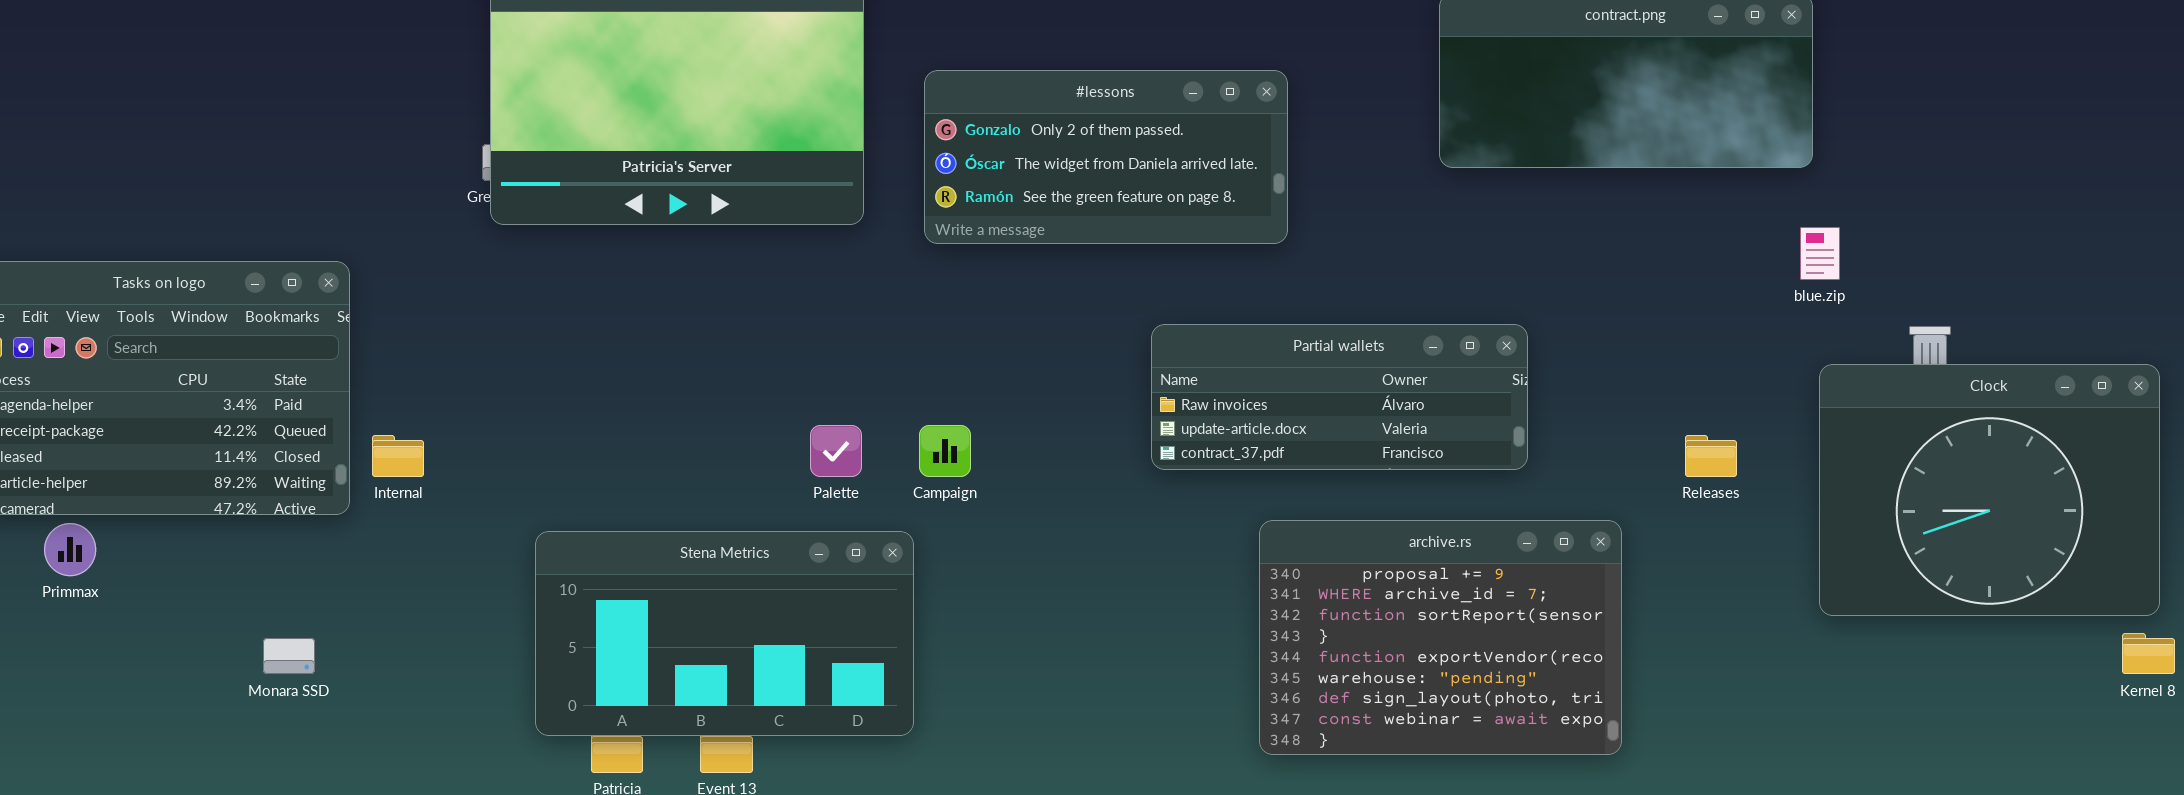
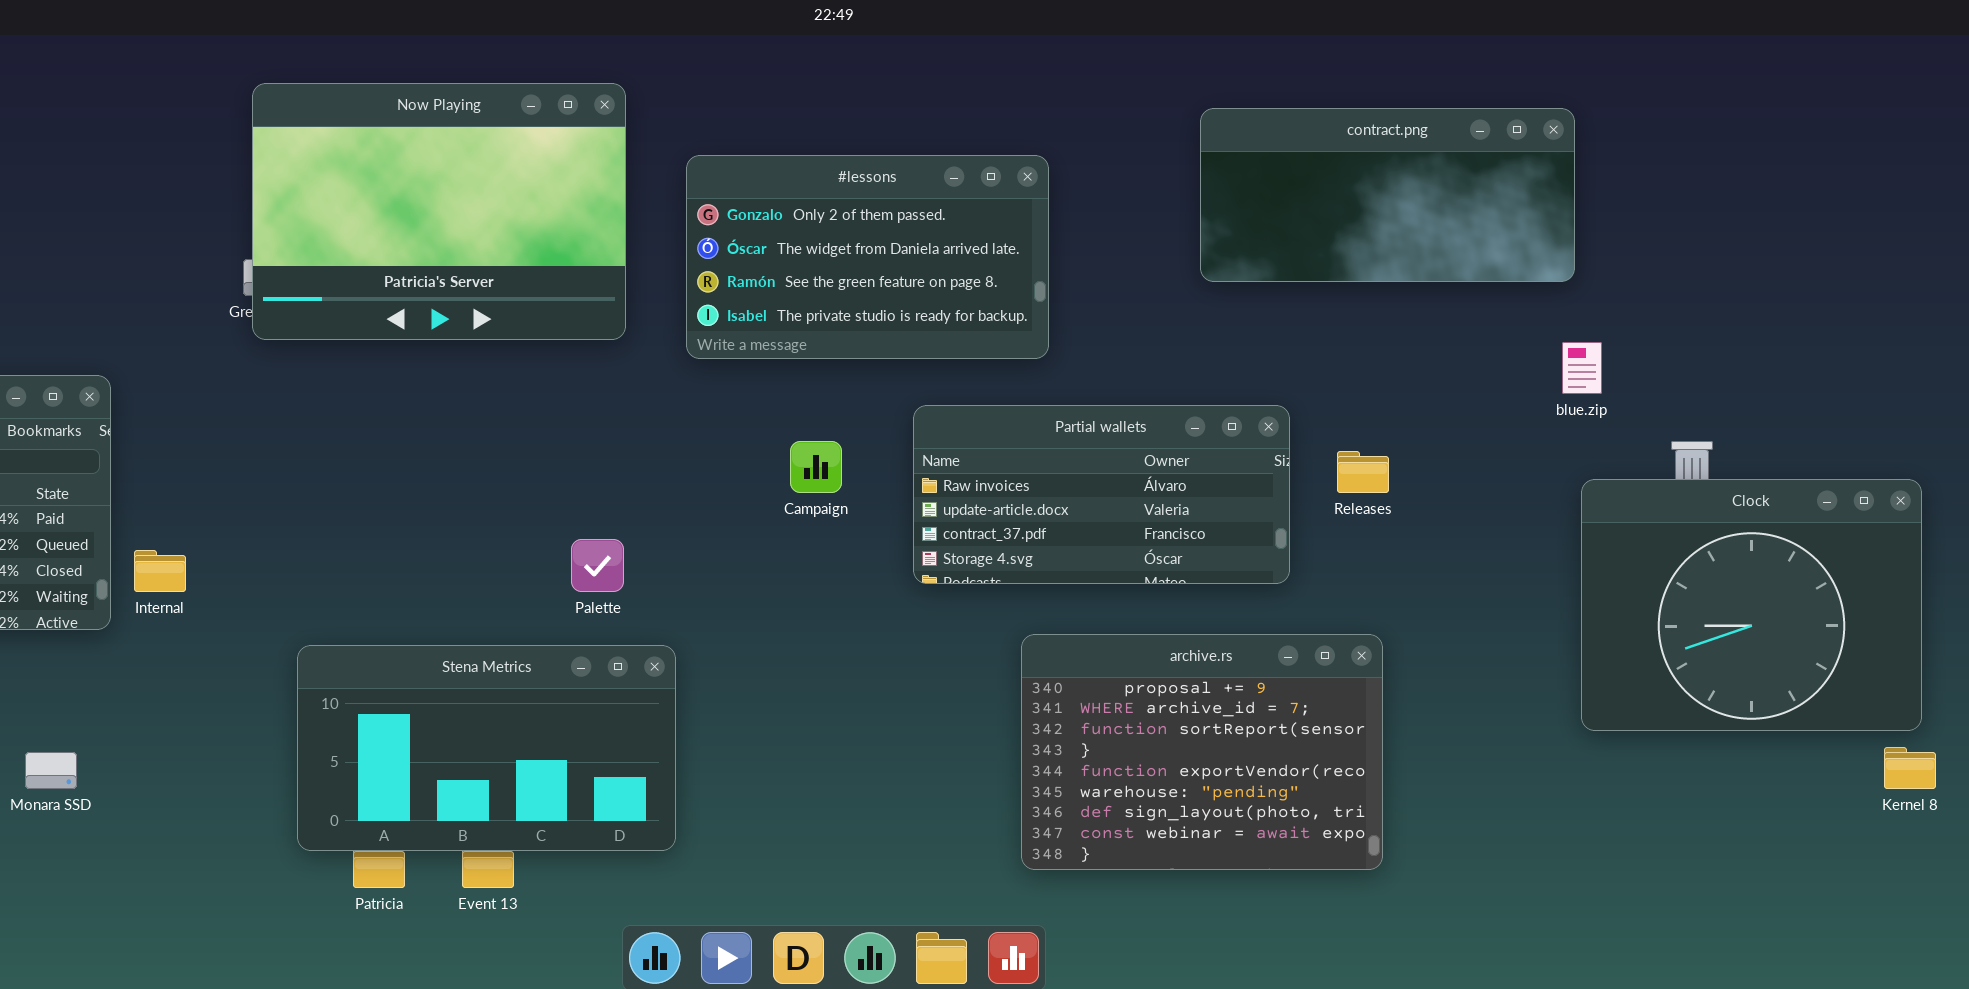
#lessons: [924,70,1288,244] -> [686,155,1049,359], resized
Partial wallets: [1151,324,1528,470] -> [913,405,1290,584], resized
Campaign: [919,425,971,477] -> [790,441,842,493], moved
Releases: [1685,435,1737,477] -> [1337,451,1389,493], moved

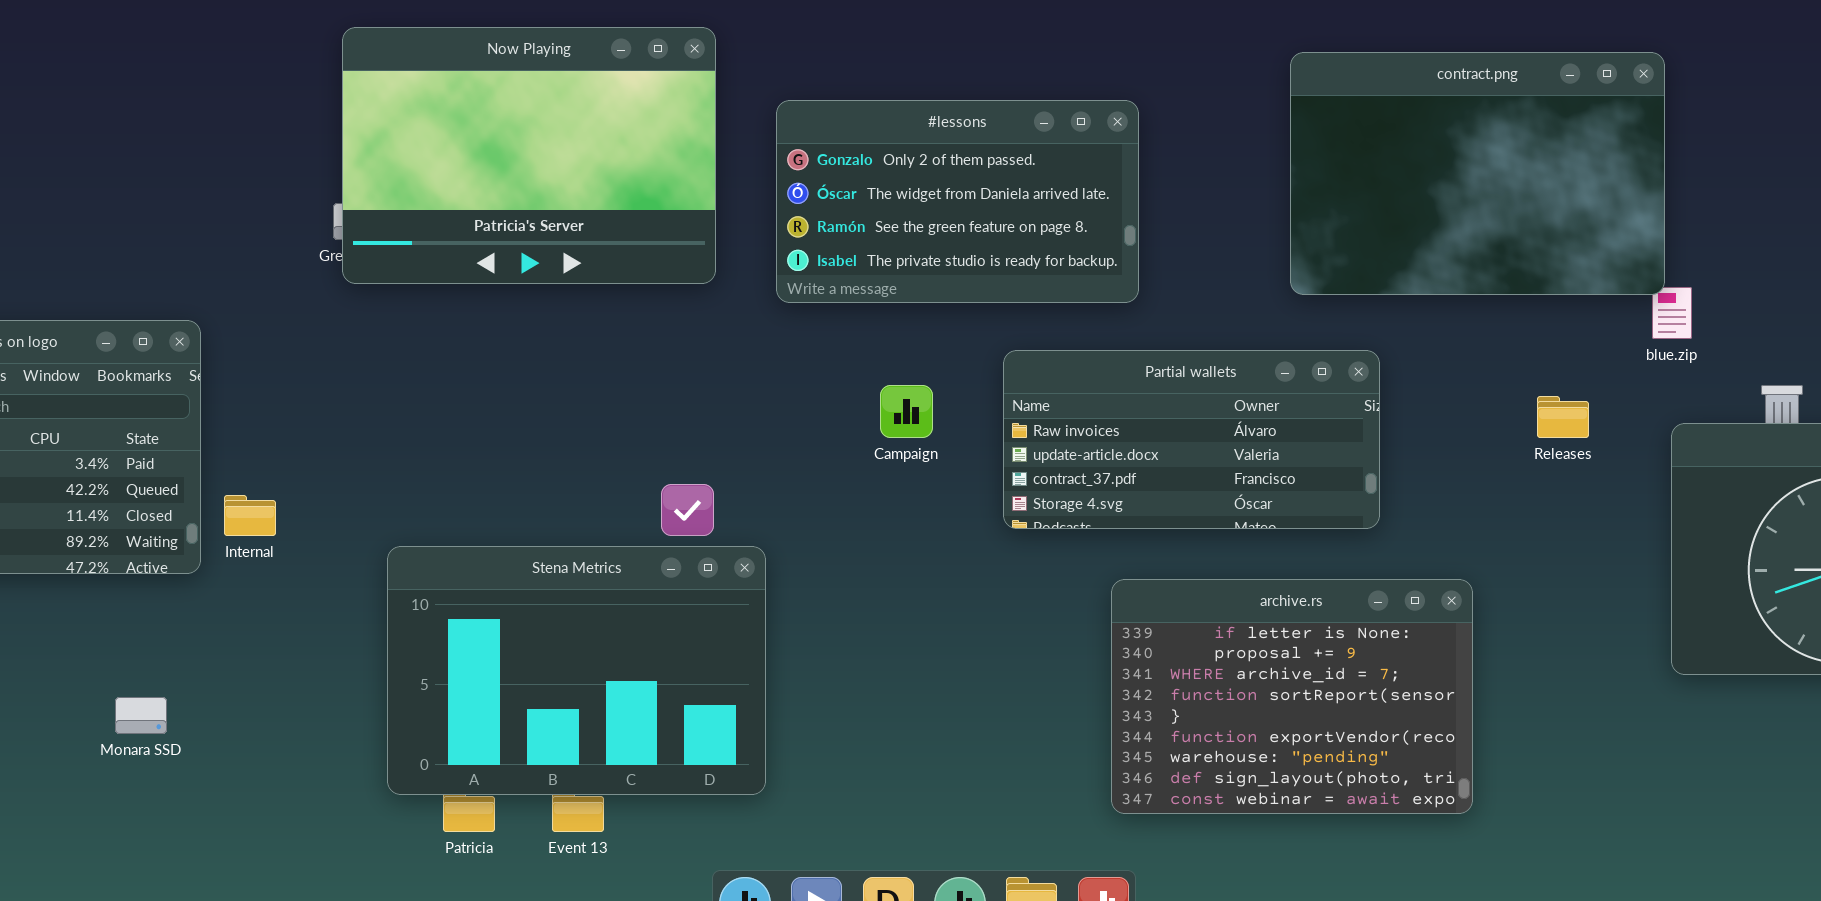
contract.png: [1200,108,1575,282] -> [1290,52,1665,295], resized
Releases: [1337,451,1389,493] -> [1537,396,1589,438], moved
archive.rs: [1021,634,1383,870] -> [1111,579,1473,814], scrolled up 1 row
Stena Metrics: [297,645,676,851] -> [387,546,766,795], resized

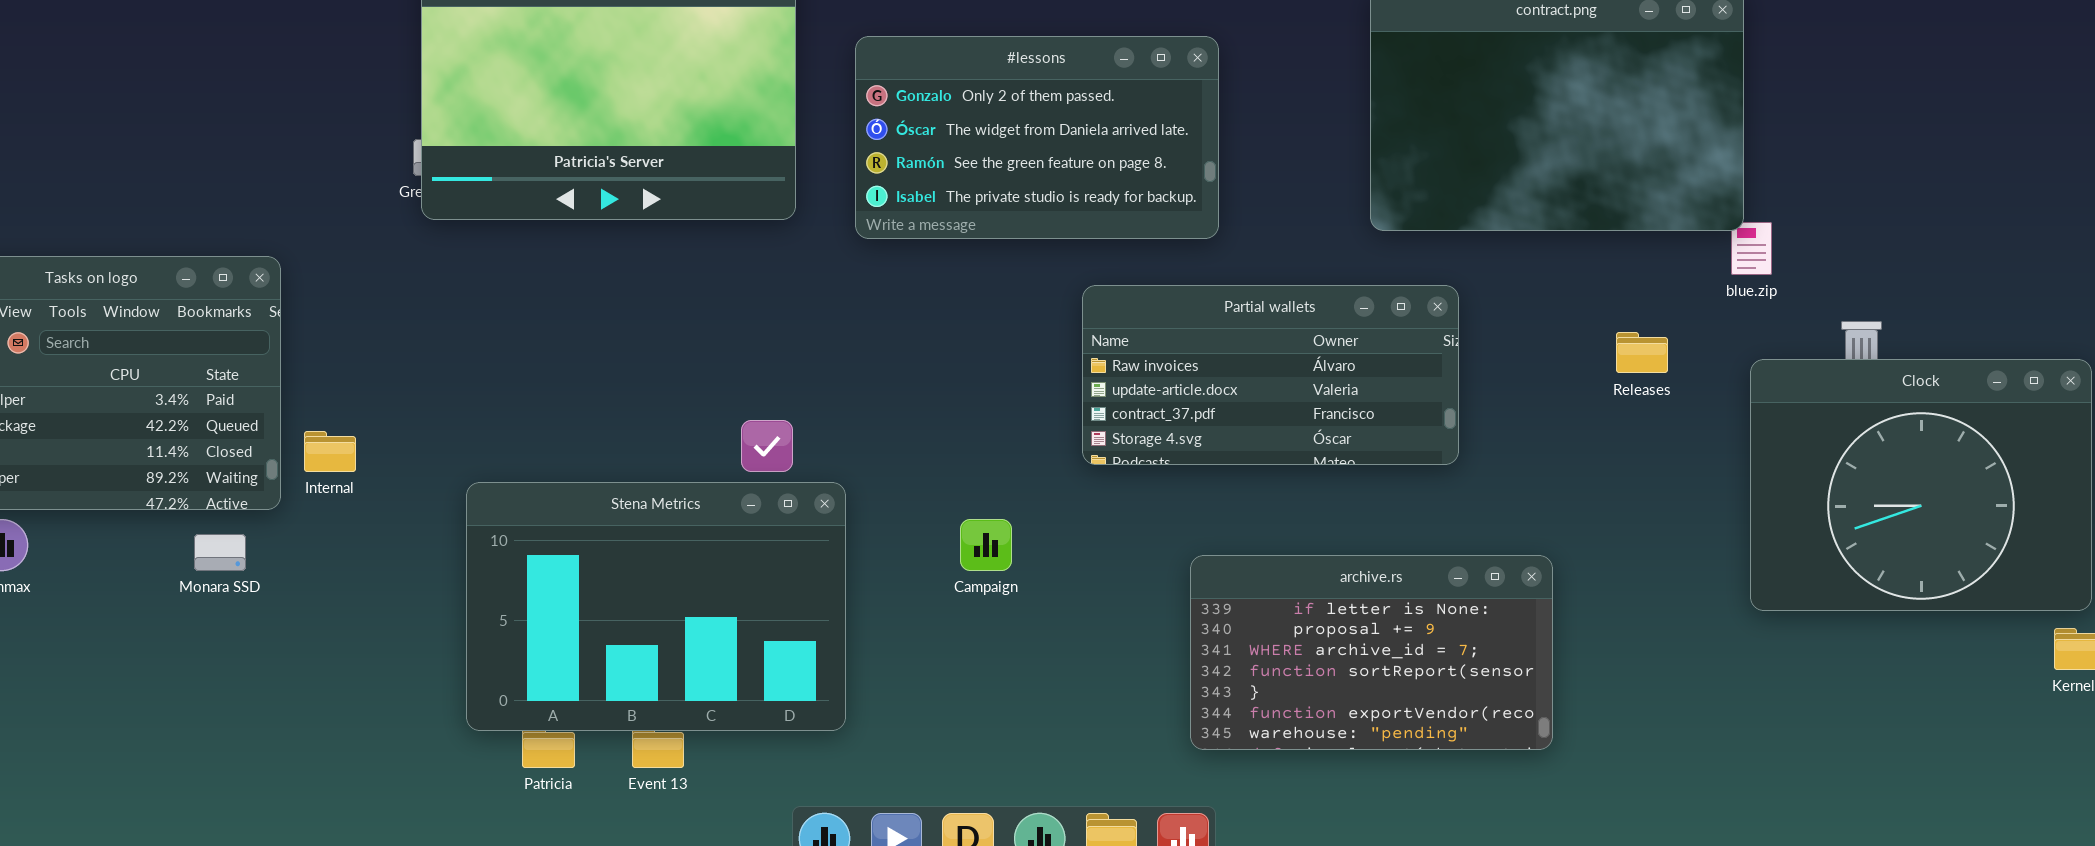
Campaign: [880,385,933,438] -> [960,519,1012,571], moved
archive.rs: [1111,579,1473,814] -> [1190,555,1553,750], resized
Monara SSD: [115,697,167,734] -> [194,534,246,571], moved

